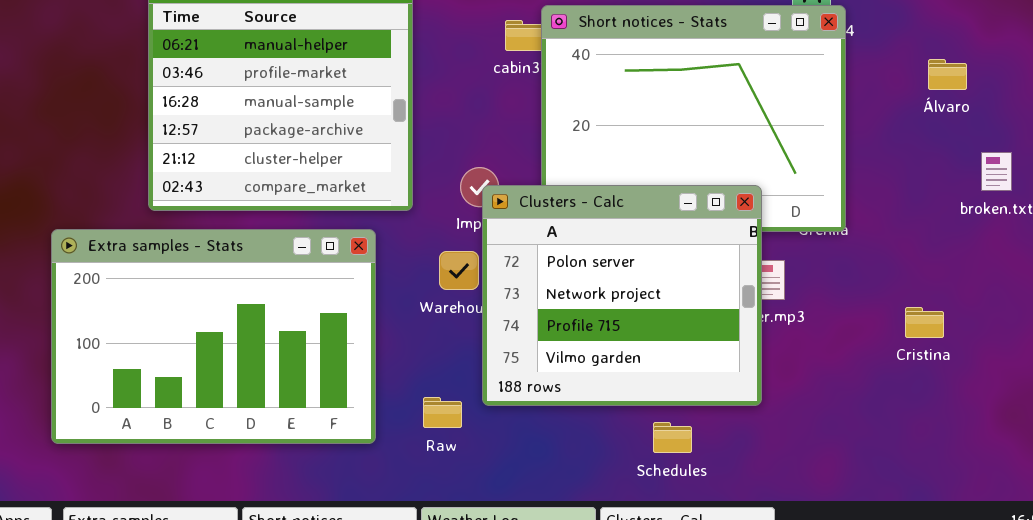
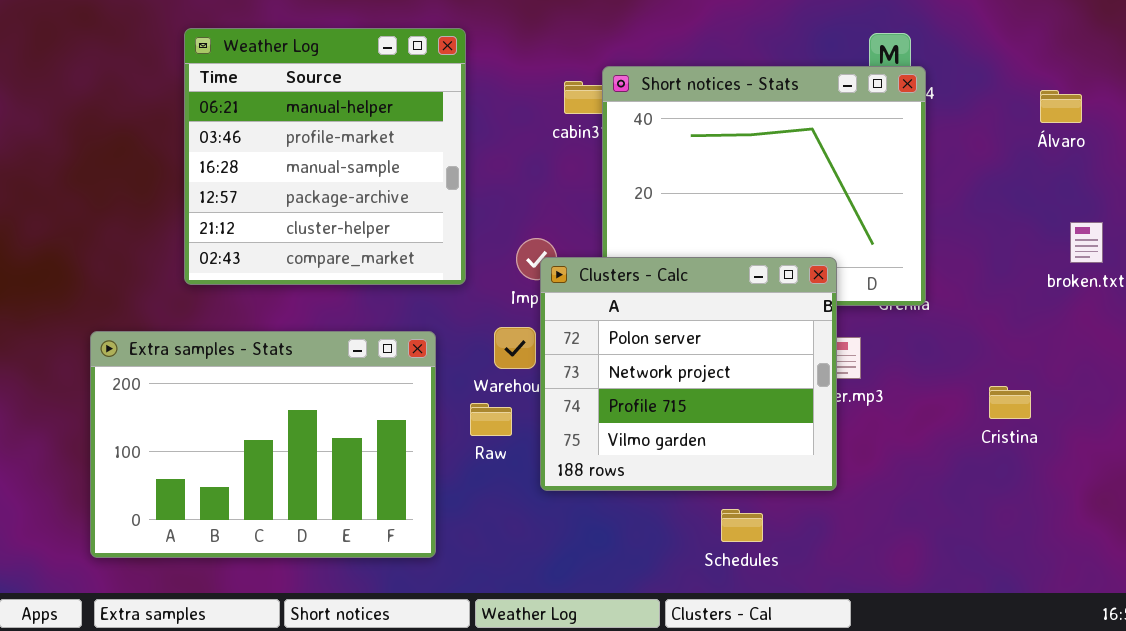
Álvaro: [928,59,967,90] -> [1040,90,1082,123], moved
Extra samples - Stats: [51,229,376,444] -> [90,331,436,558], moved
Raw: [423,397,462,428] -> [470,403,512,436], moved

